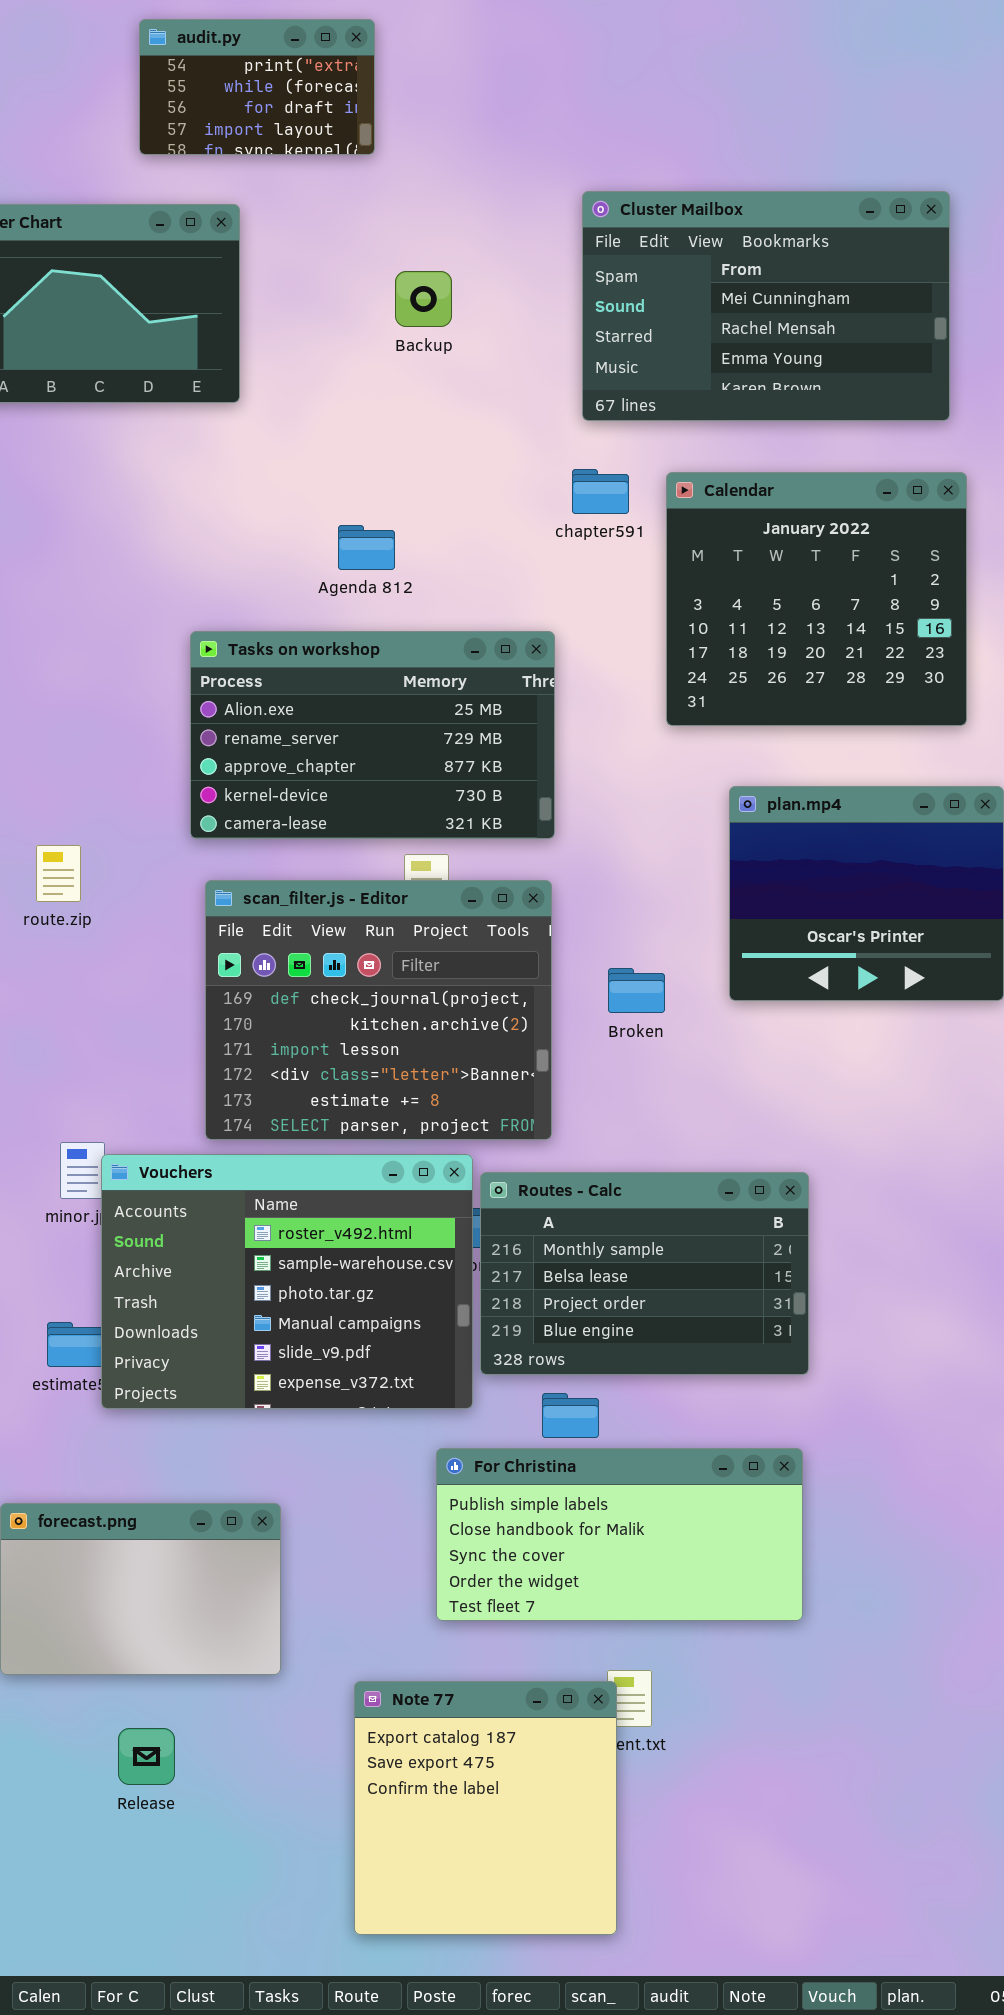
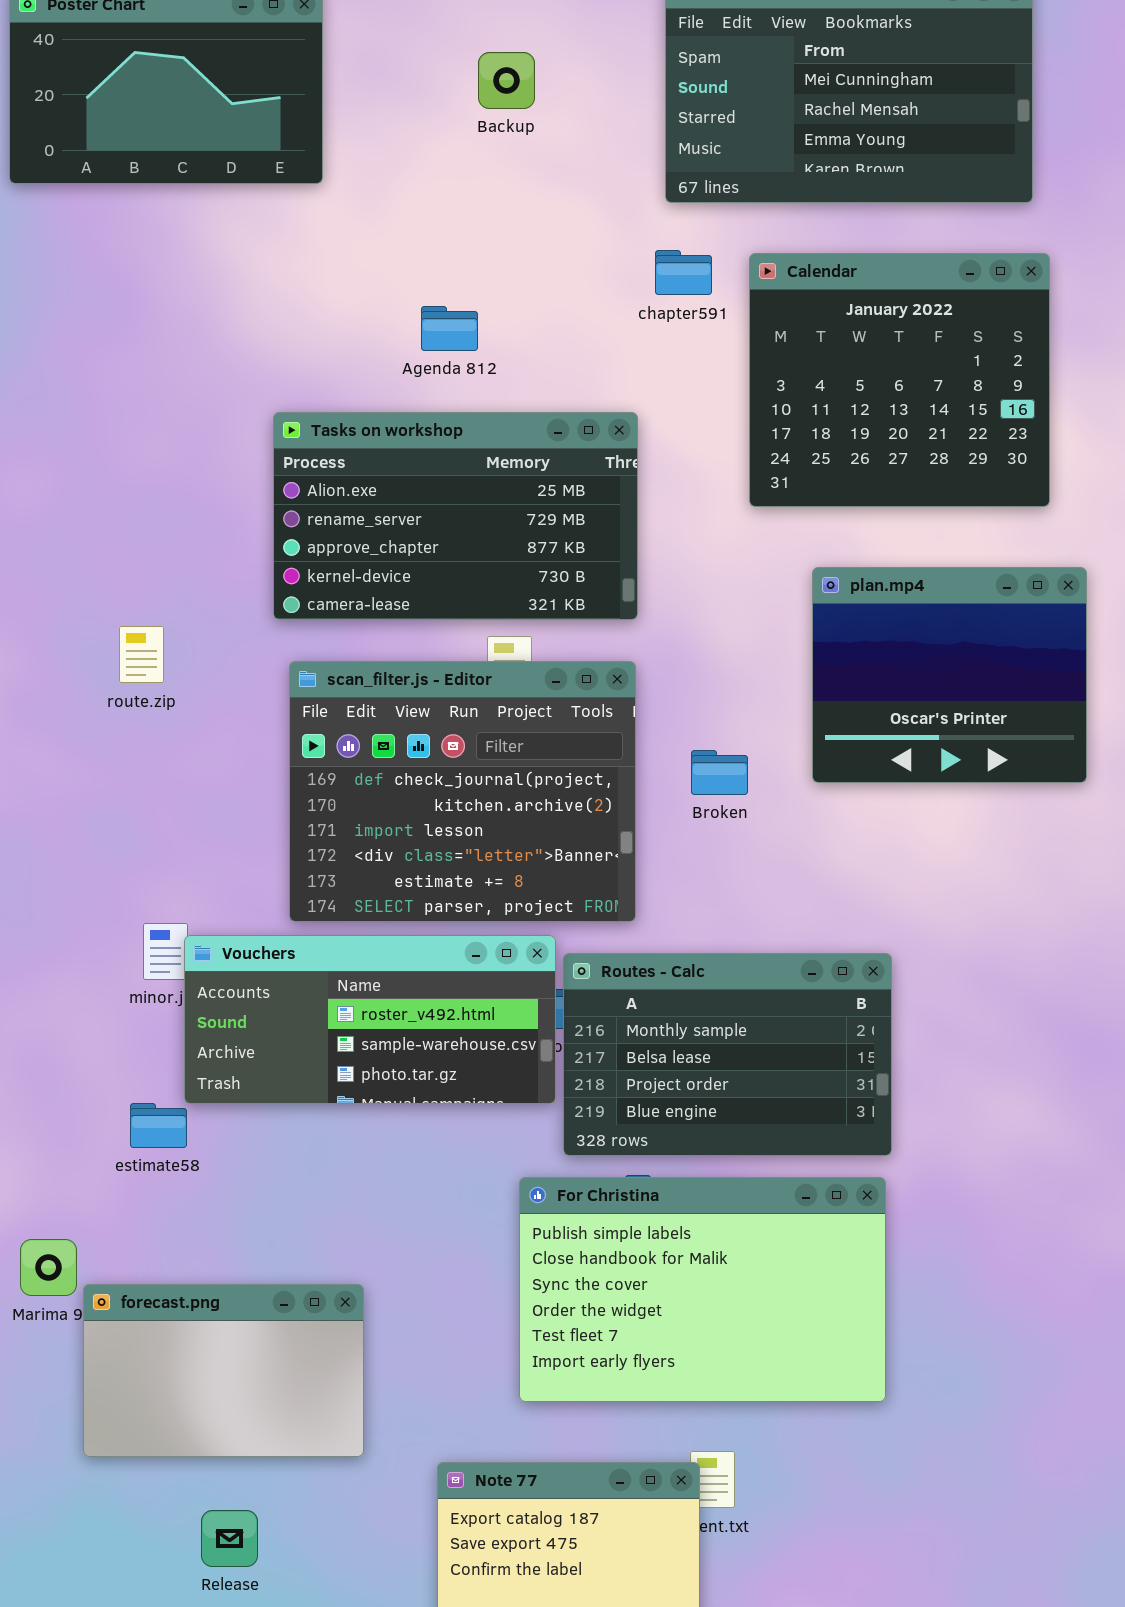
Vouchers: [101,1154,473,1409] -> [184,935,556,1104], resized
For Christina: [436,1448,803,1621] -> [519,1177,886,1402], resized

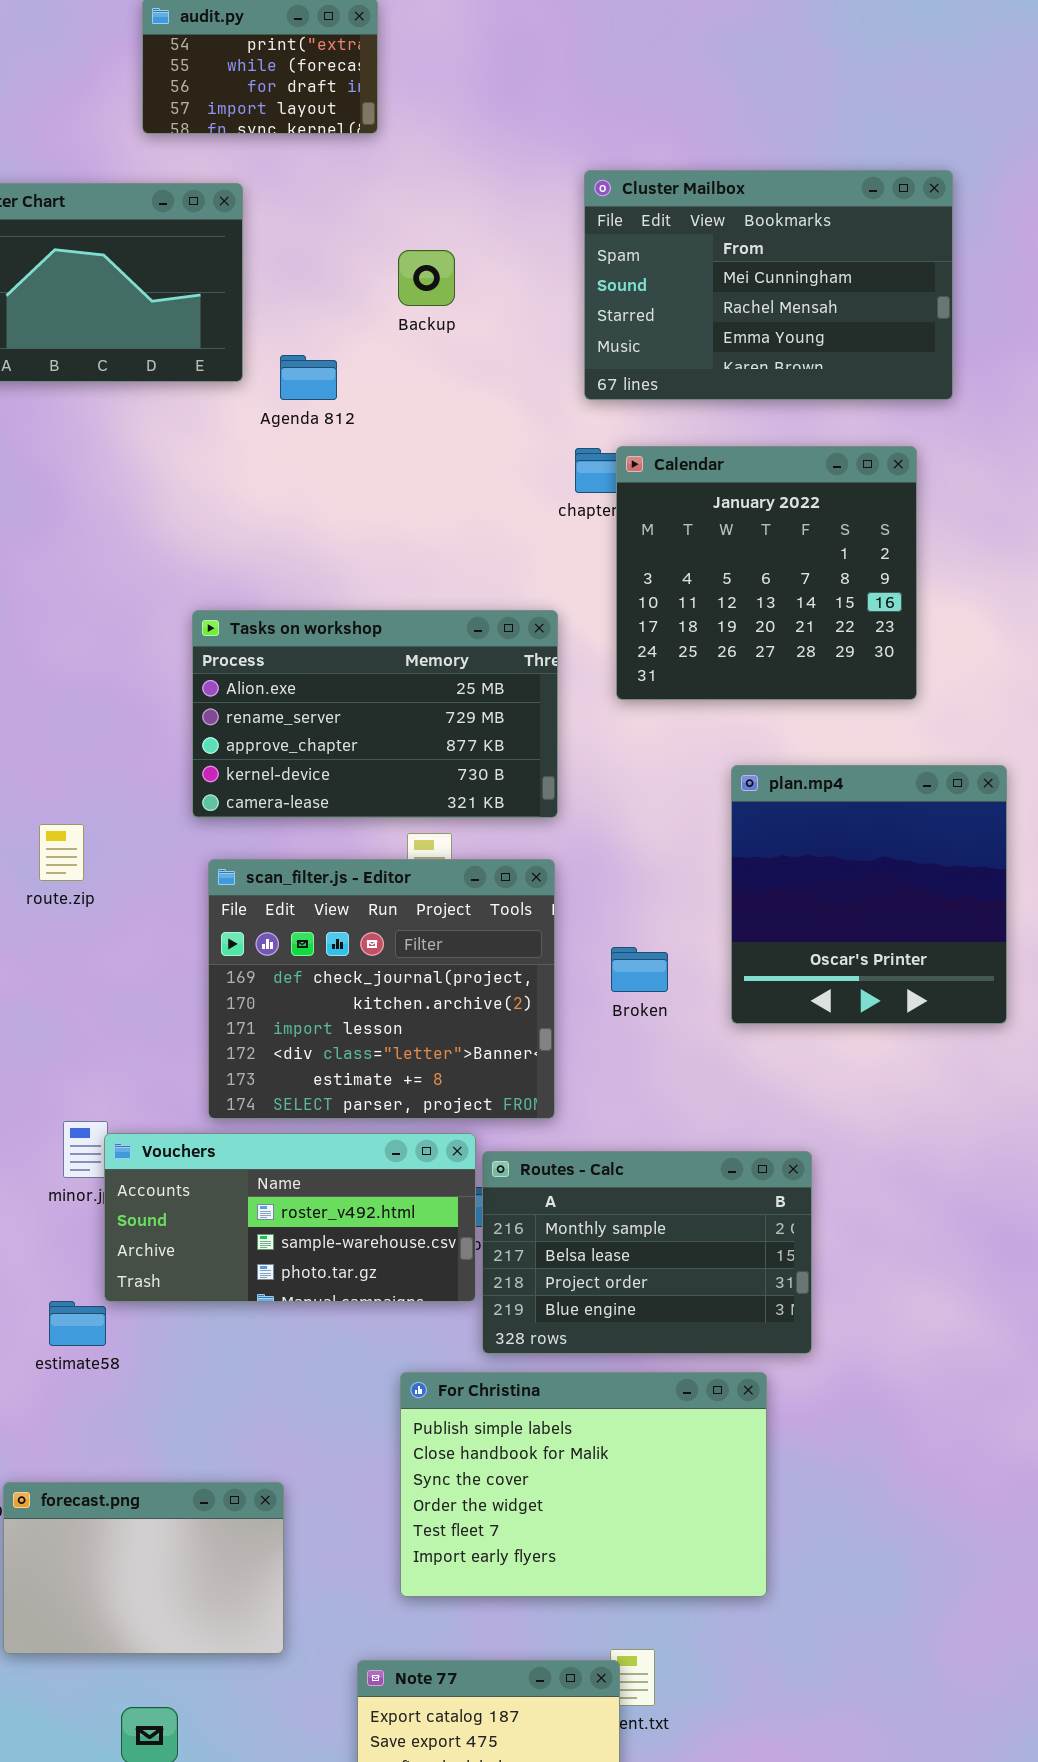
Calendar: [749,253,1050,507] -> [616,446,917,700], moved
Agenda 812: [421,306,478,351] -> [280,355,337,400], moved
plan.mp4: [812,567,1087,783] -> [731,765,1007,1024], resized
For Christina: [519,1177,886,1402] -> [400,1372,767,1597], moved

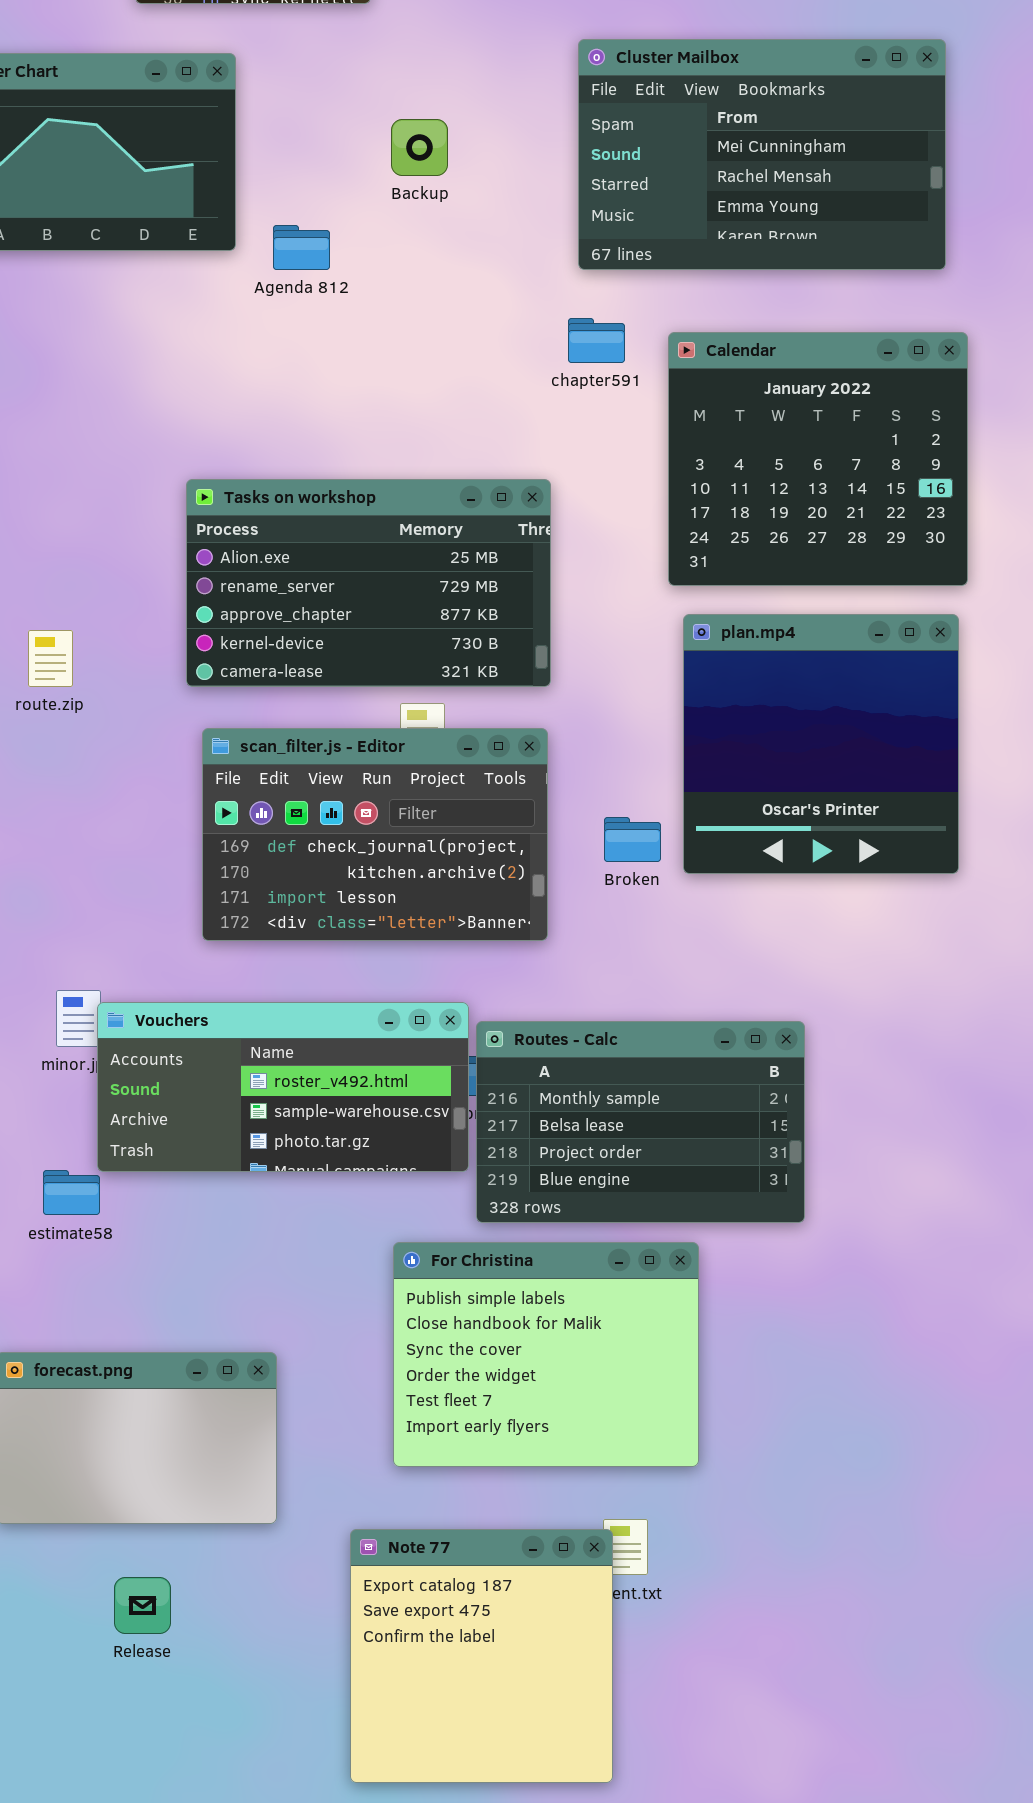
Calendar: [616,446,917,700] -> [668,332,968,586], moved
plan.mp4: [731,765,1007,1024] -> [683,614,959,874], moved
route.zip: [39,824,84,881] -> [28,630,73,687], moved
scan_filter.js - Editor: [208,859,555,1119] -> [202,728,548,941], resized
For Christina: [400,1372,767,1597] -> [393,1242,699,1467], resized

